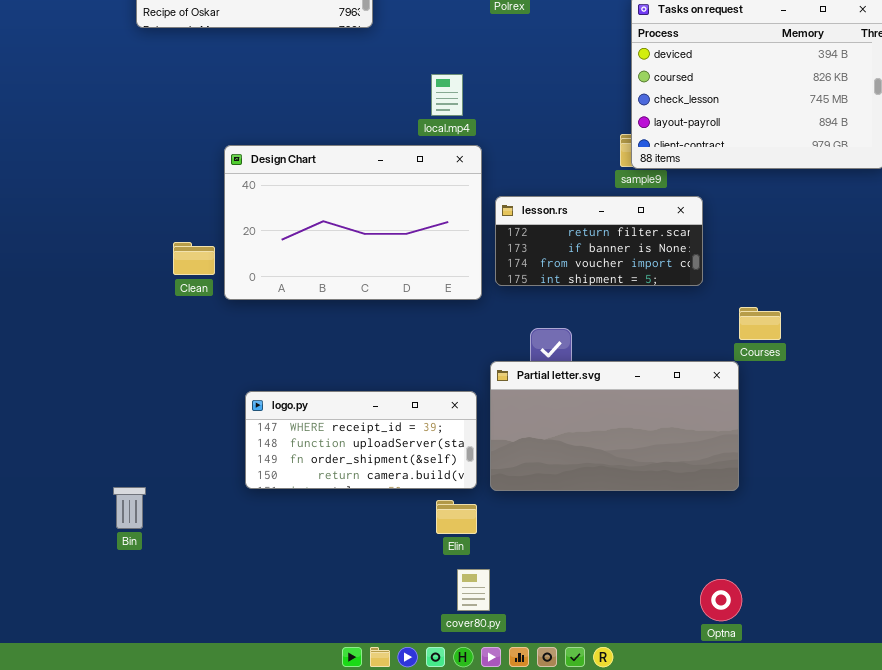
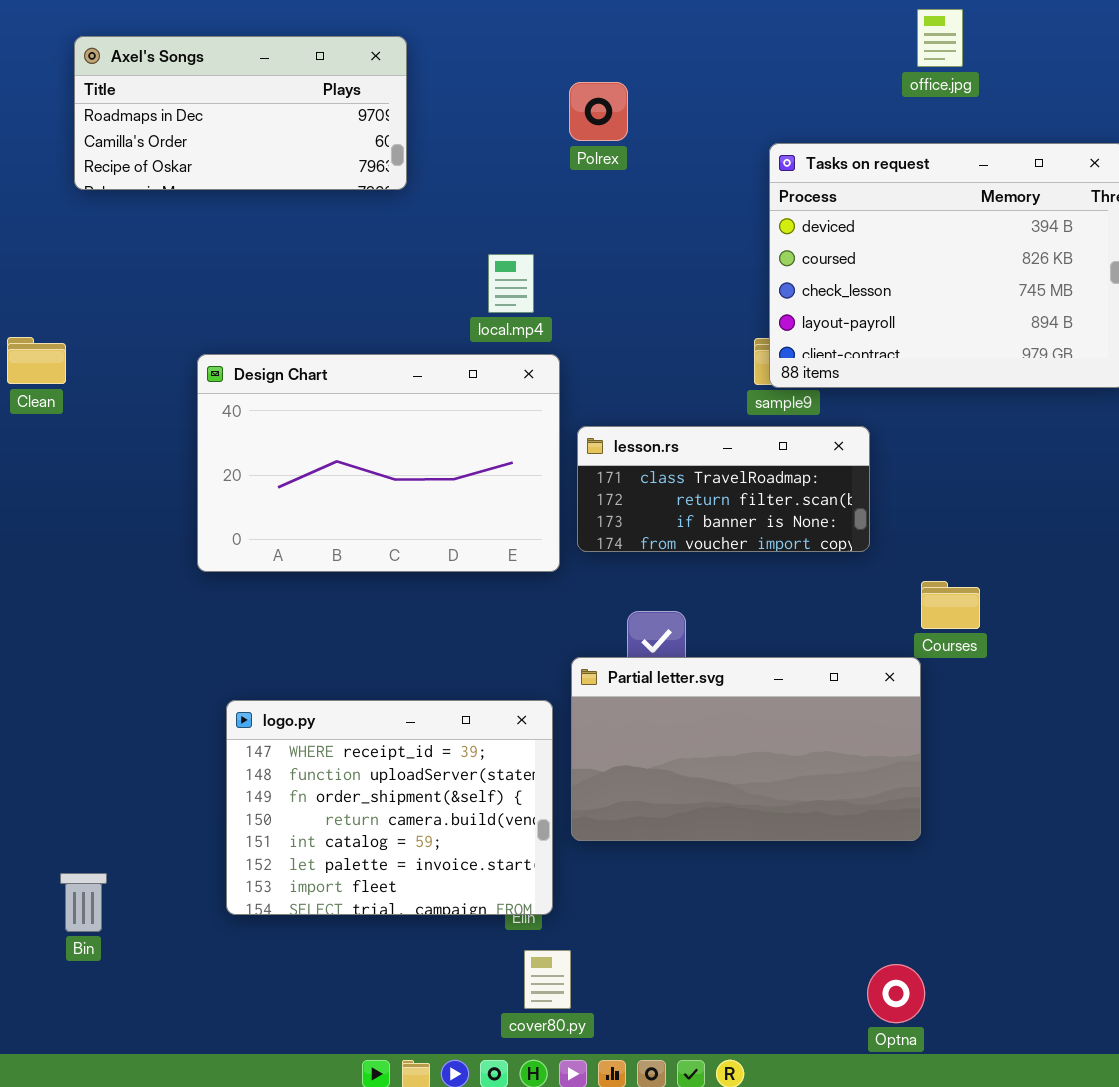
lesson.rs: [495,196,703,286] -> [577,426,870,552], scrolled up 1 row
Clean: [173,242,215,275] -> [7,337,66,384], moved
logo.py: [245,391,477,489] -> [226,700,553,915], resized
Bin: [113,487,146,529] -> [60,873,107,932], moved

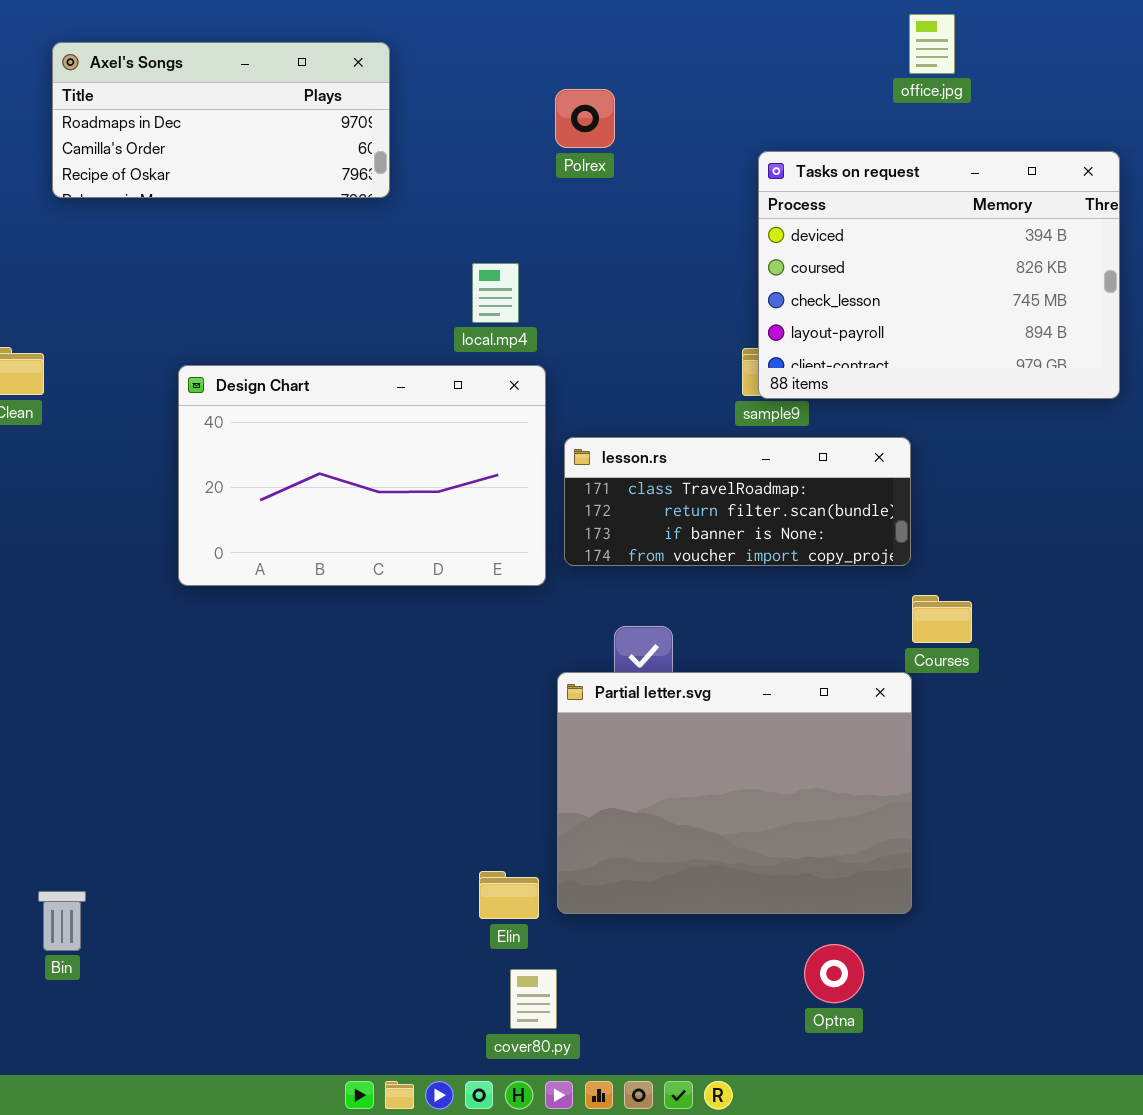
lesson.rs: [577,426,870,552] -> [564,437,911,566], resized
Partial letter.svg: [571,657,921,841] -> [557,672,912,914], resized
logo.py: [226,700,553,915] -> none, closed
Optna: [867,964,925,1023] -> [804,944,864,1003], moved

